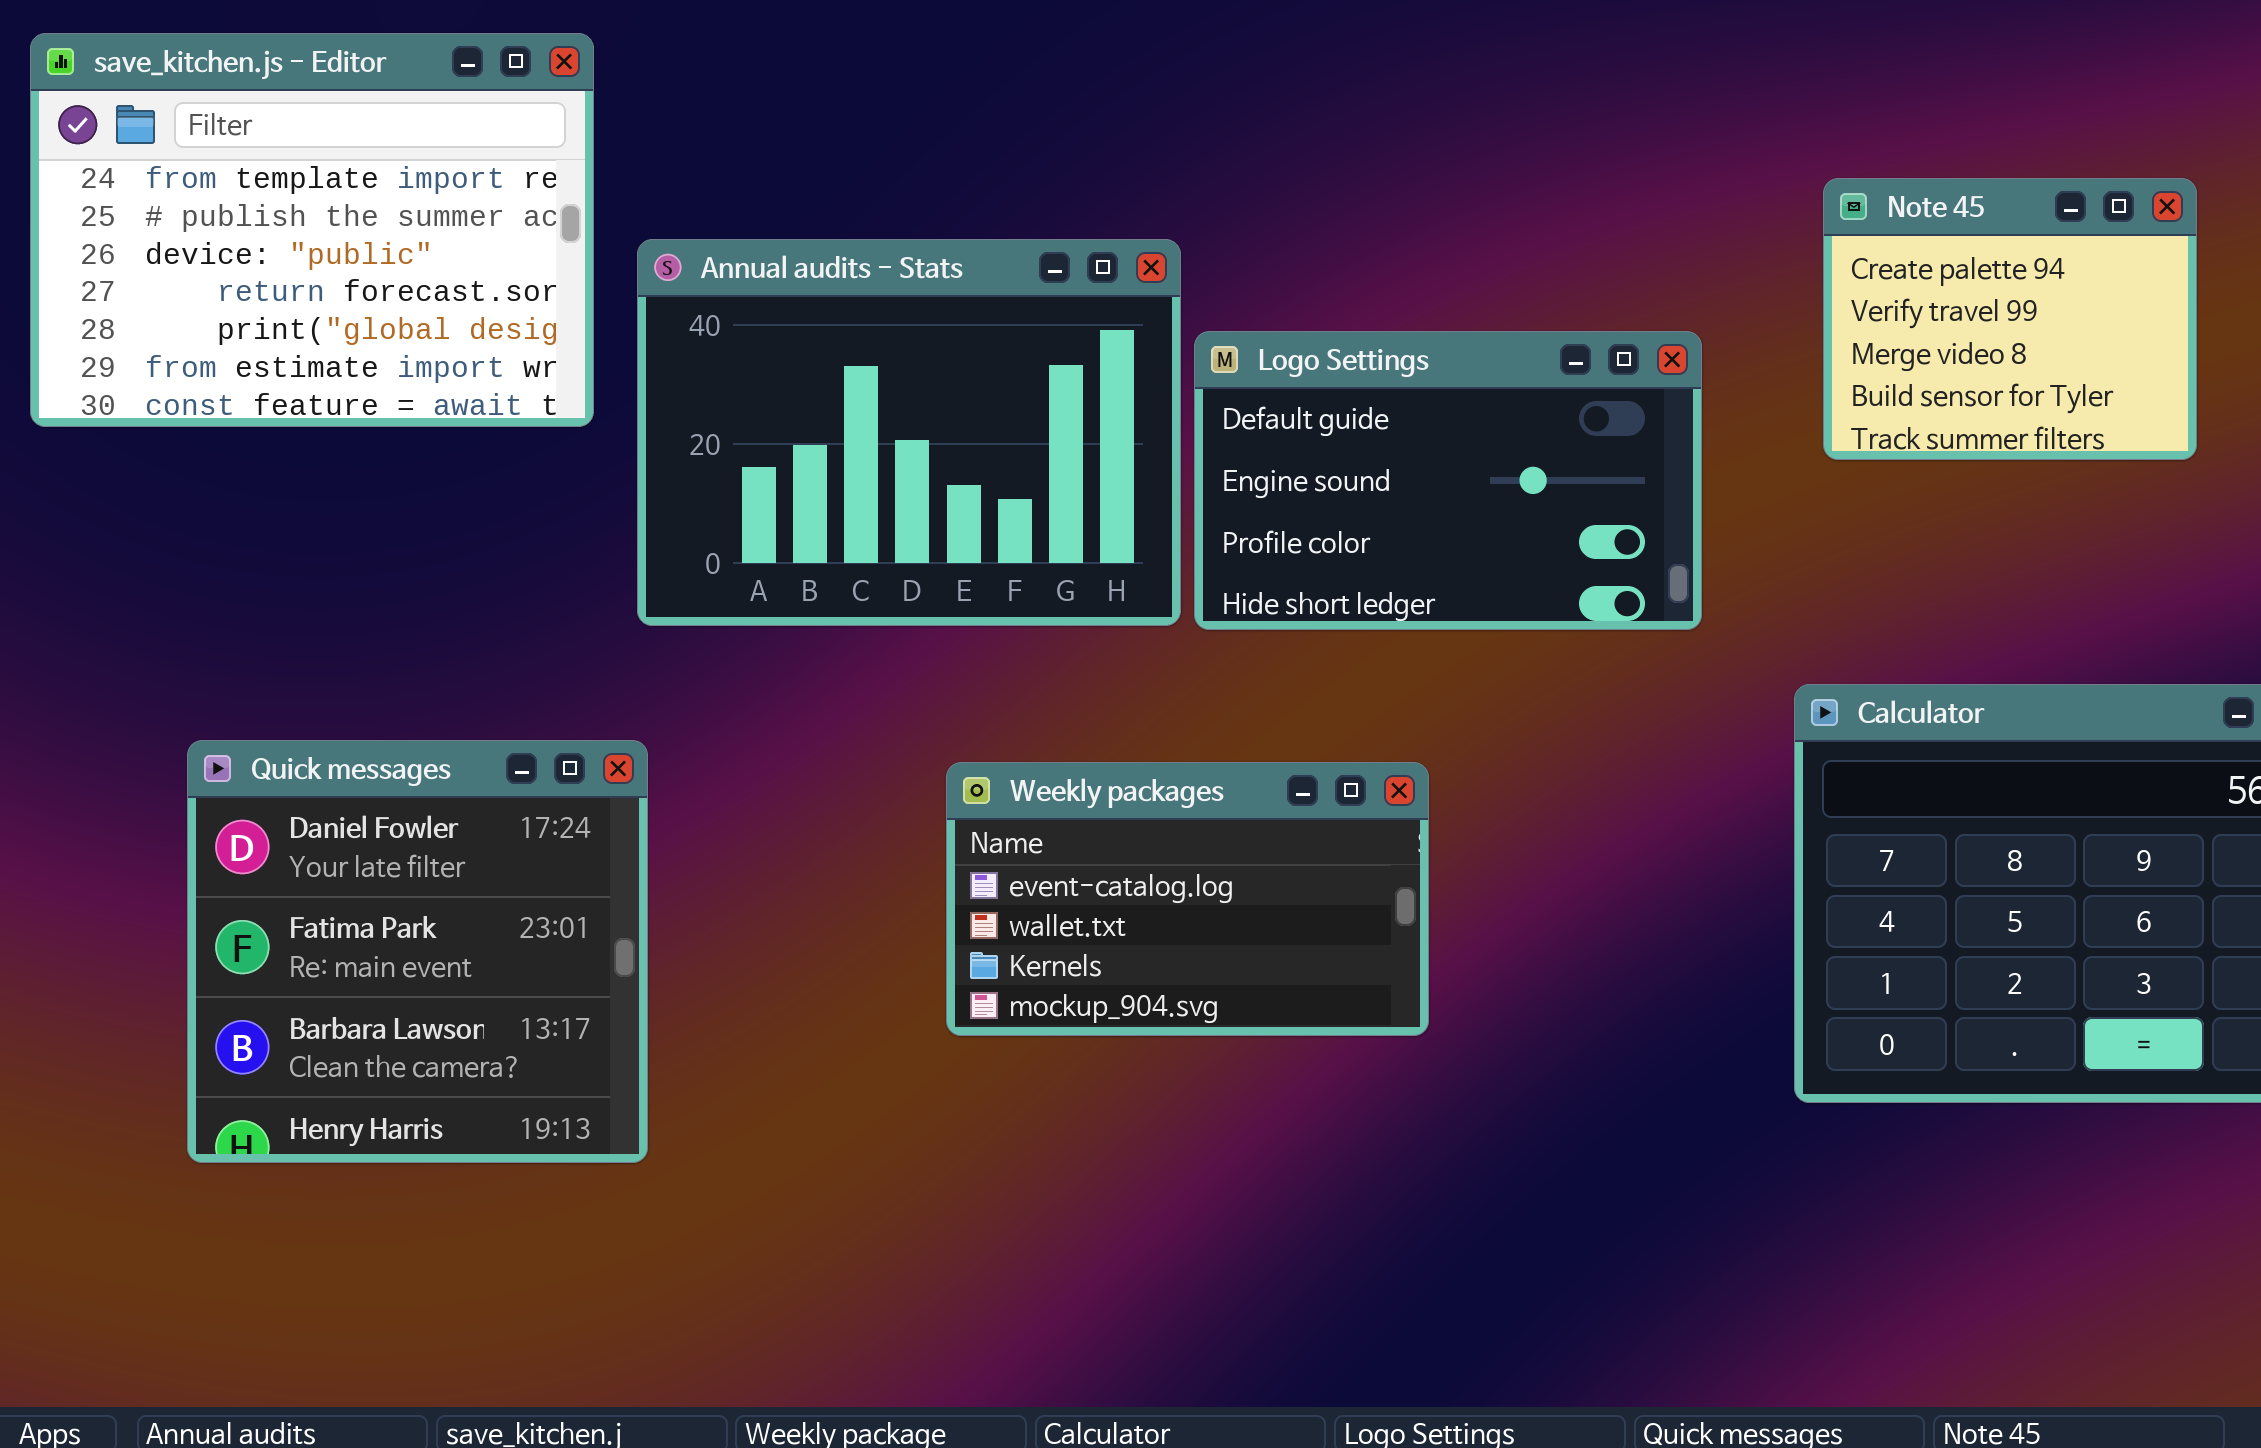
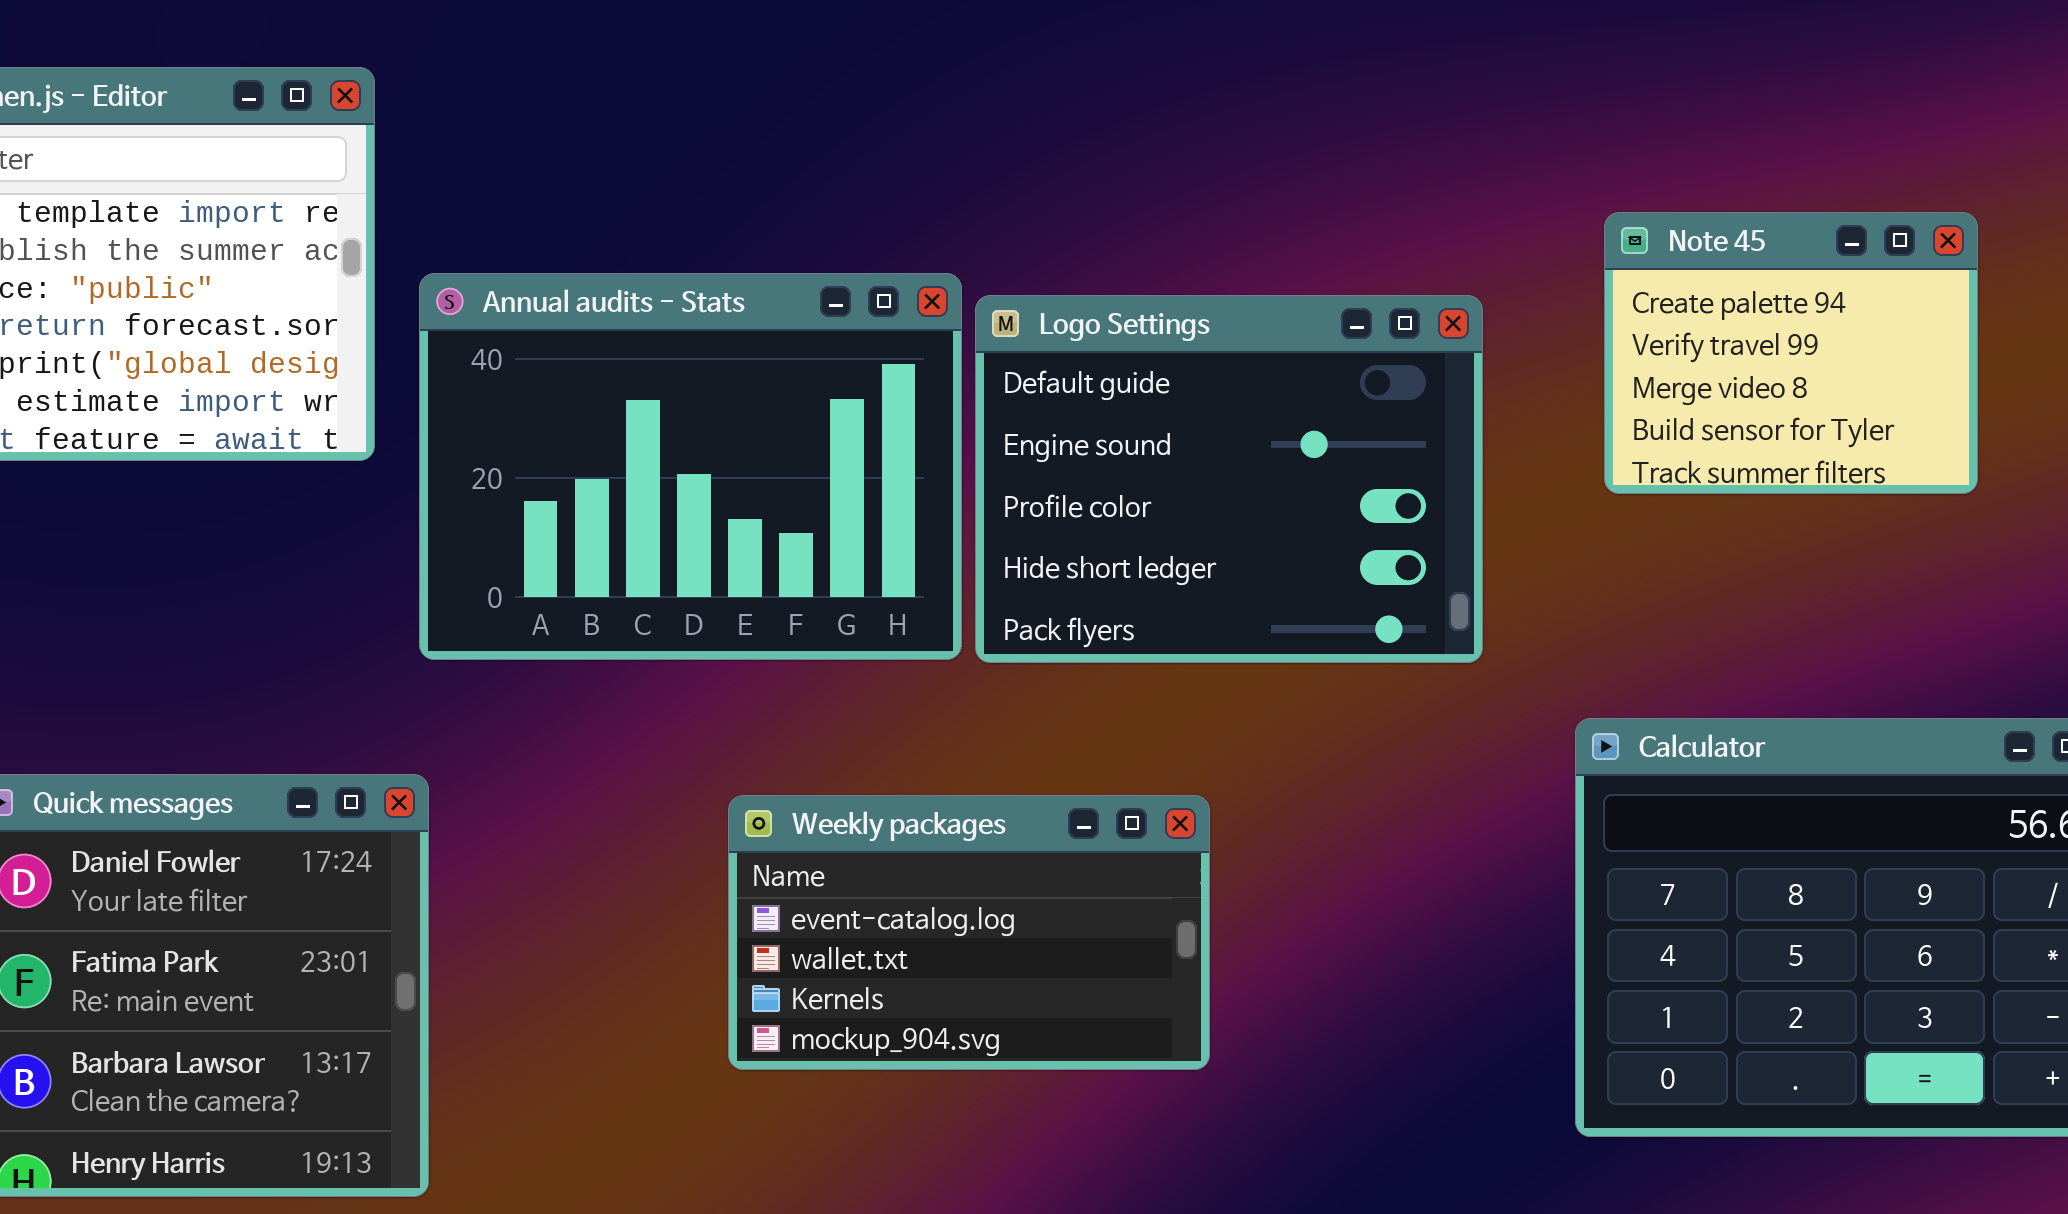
Logo Settings: [1194,331,1702,630] -> [975,295,1483,663], resized

